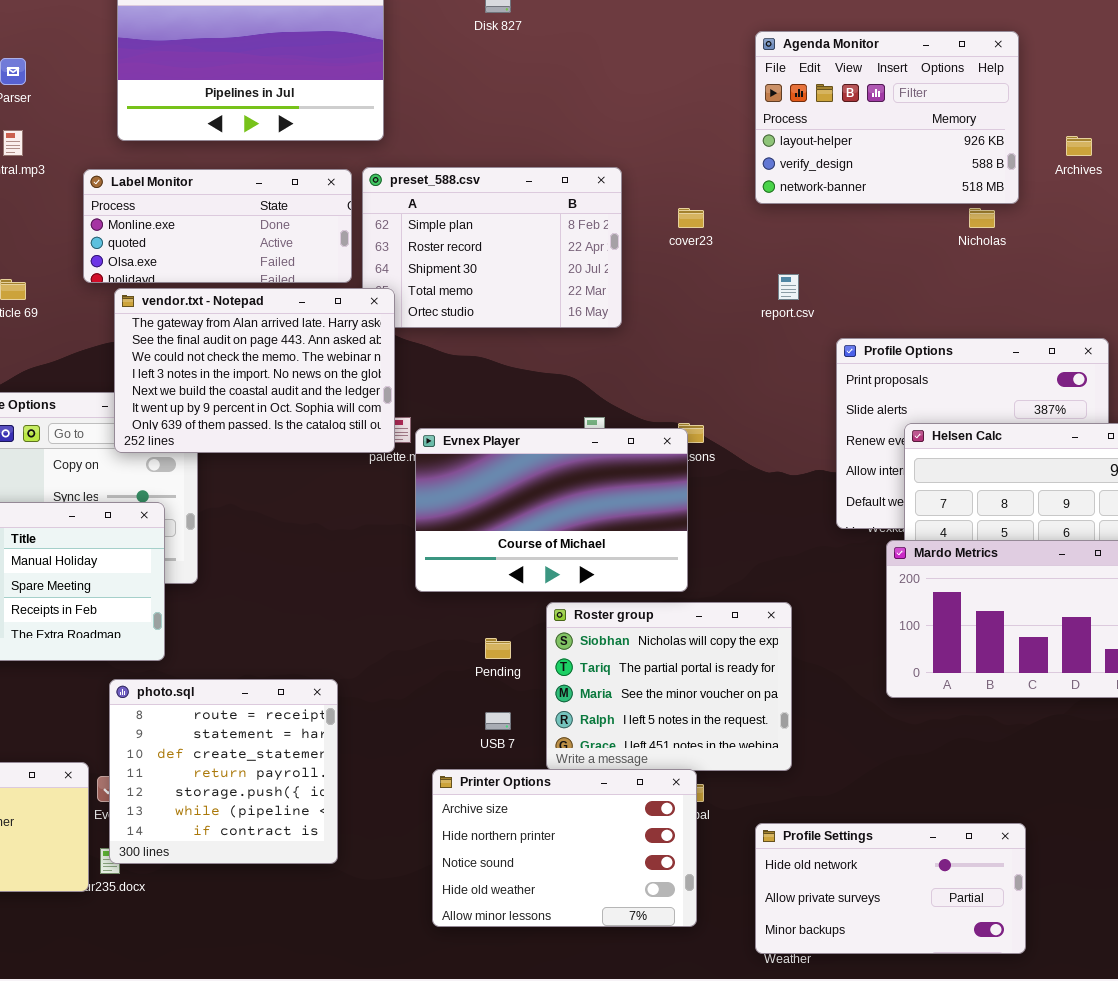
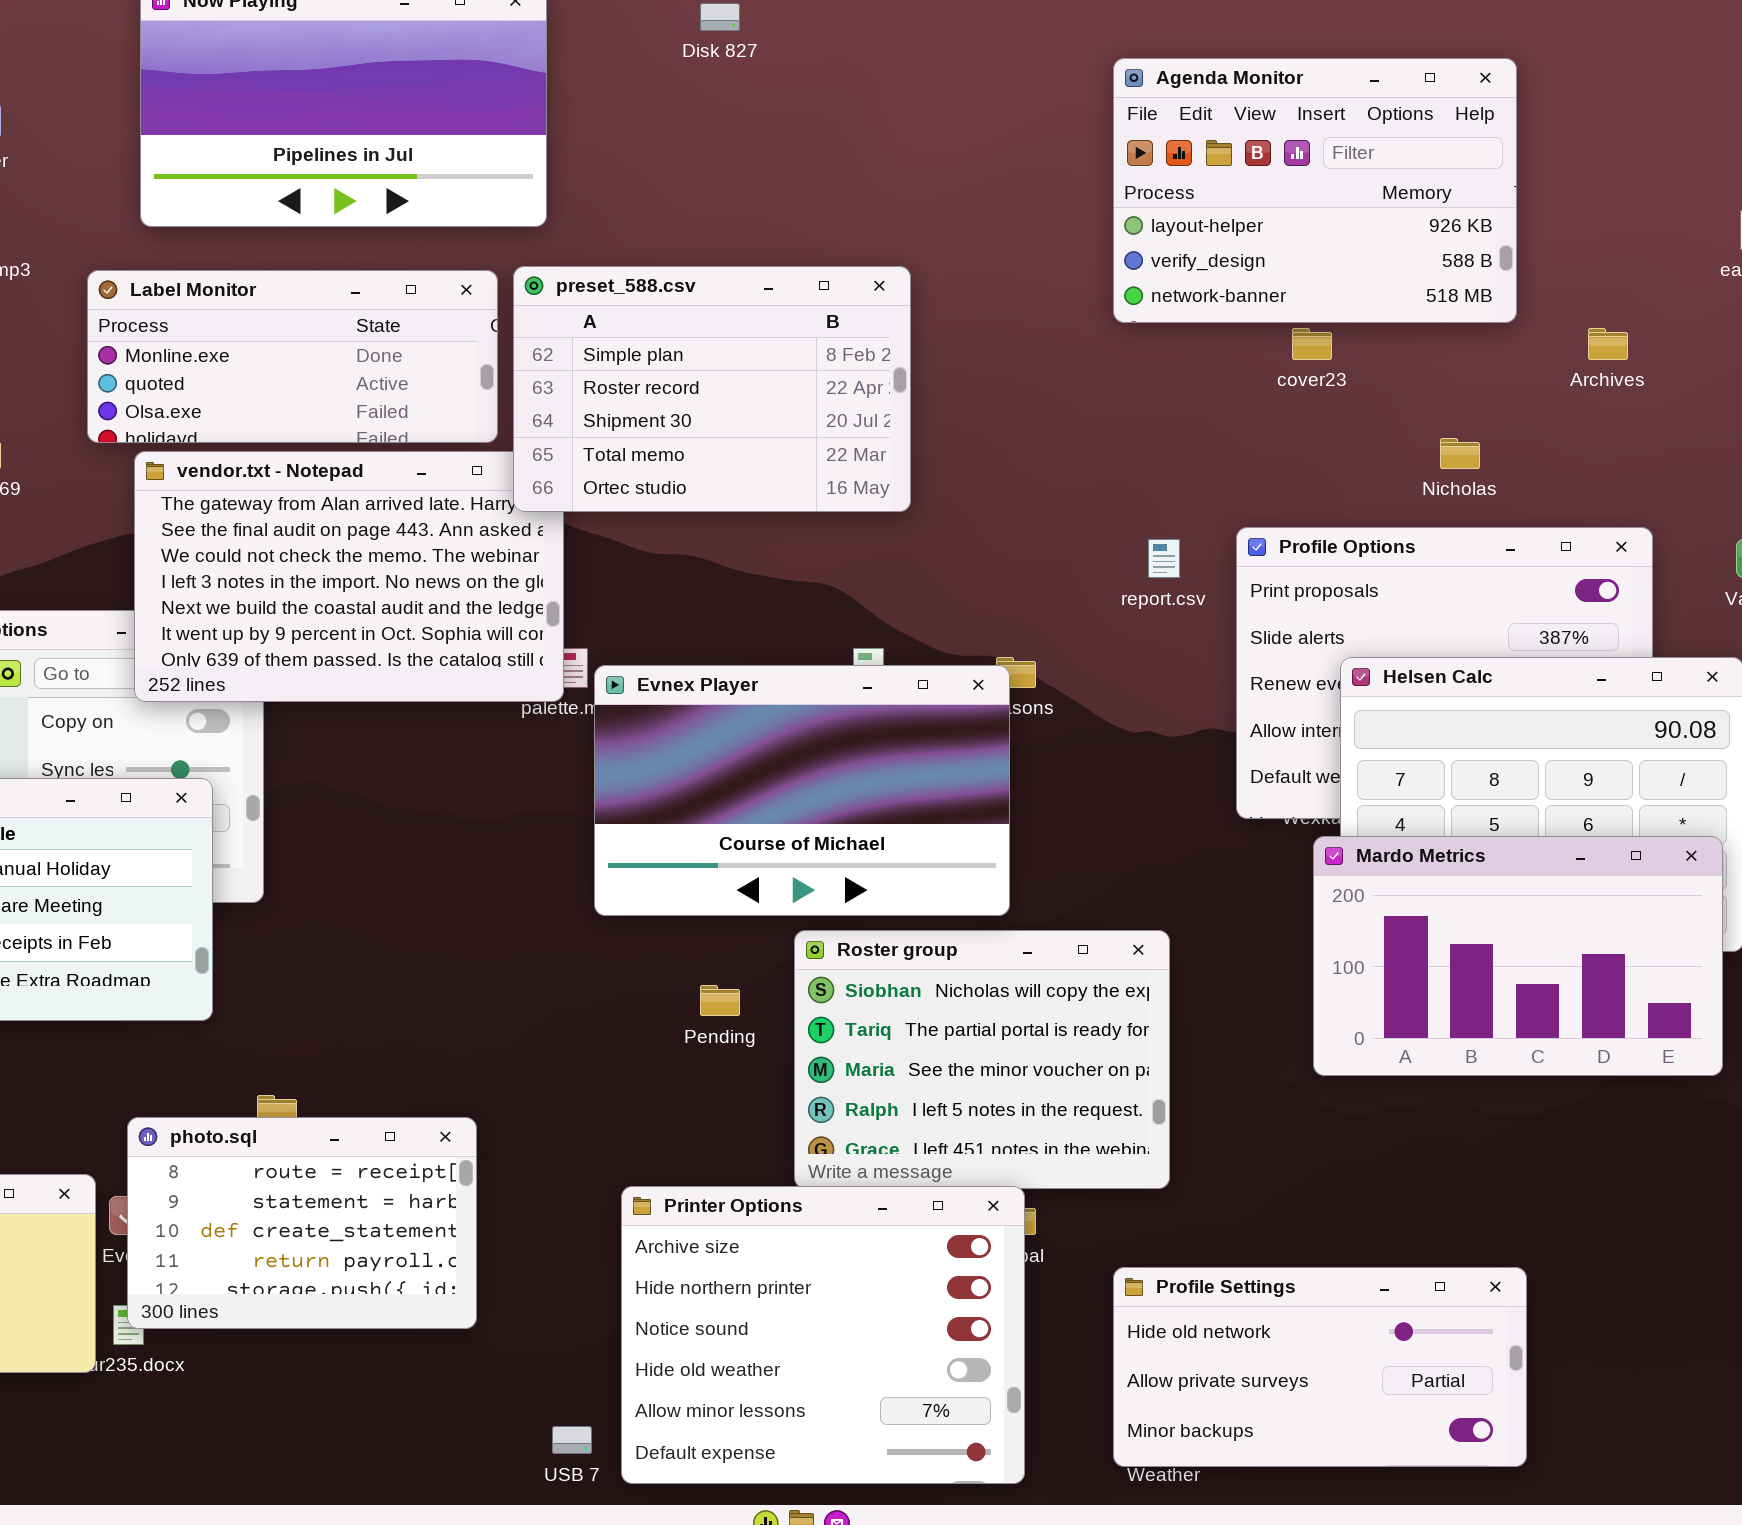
Archives: [1066,136,1092,156] -> [1588,328,1628,360], moved
preset_588.csv: [362,167,622,328] -> [513,266,911,512], raised
cover23: [678,208,704,228] -> [1292,328,1332,360], moved
Nicholas: [969,208,995,228] -> [1440,438,1480,469], moved
report.csv: [778,274,799,300] -> [1148,539,1180,578], moved
photo.sql: [109,679,338,864] -> [127,1117,477,1329], resized
USB 7: [485,712,511,730] -> [552,1426,592,1454], moved
Printer Options: [432,769,697,927] -> [621,1186,1025,1484], resized

